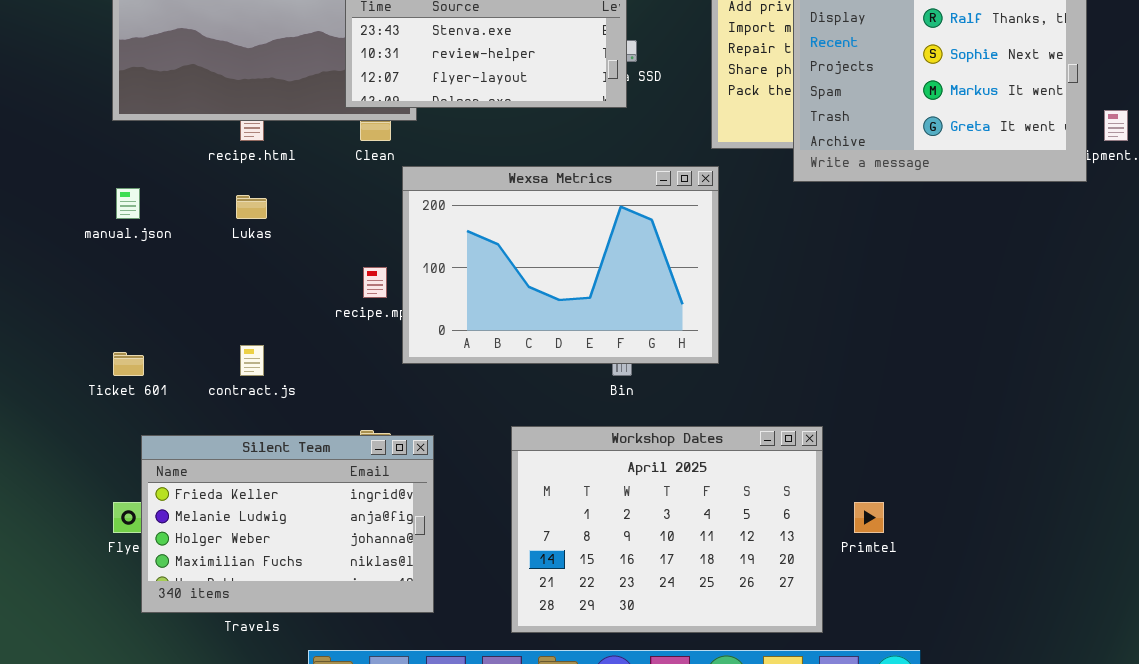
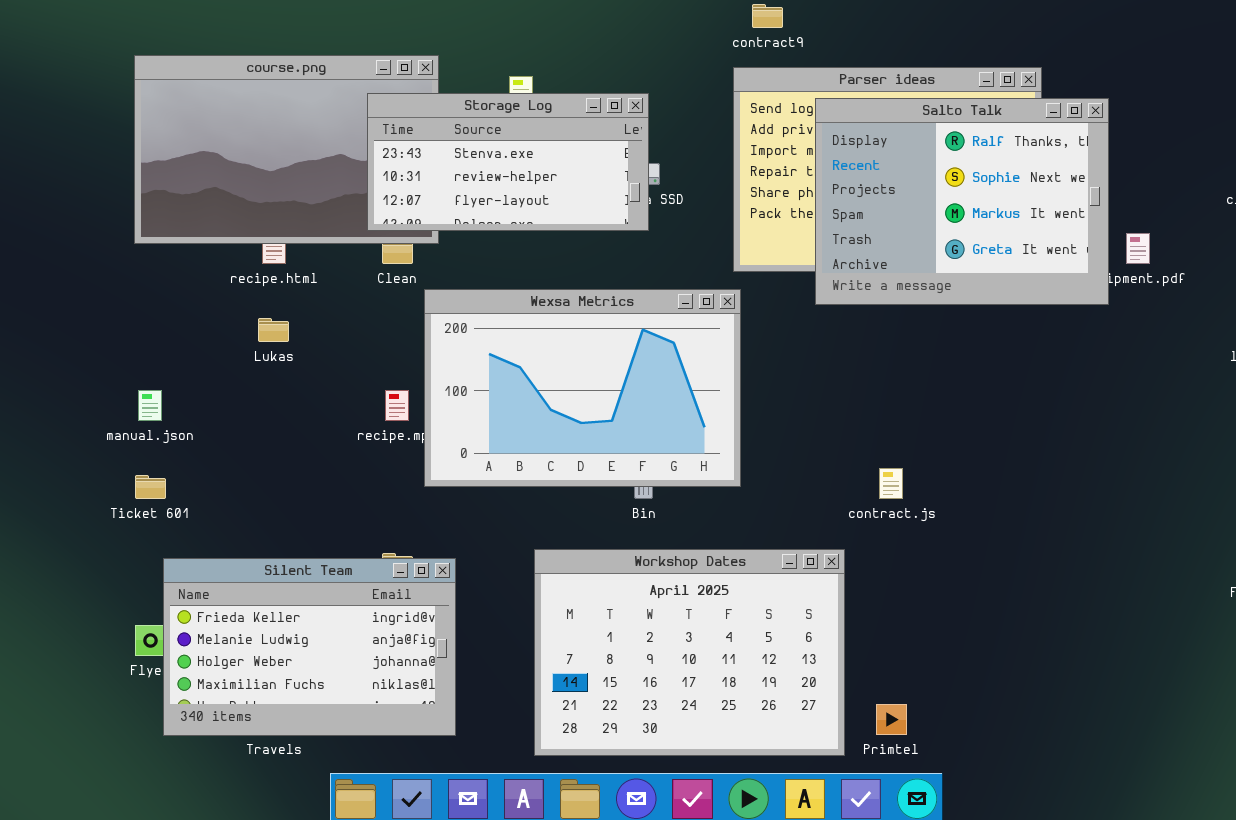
manual.json: [116,188,140,219] -> [138,390,162,421], moved
contract.js: [240,345,264,376] -> [879,468,903,499], moved
Primtel: [854,502,884,533] -> [876,704,907,735], moved

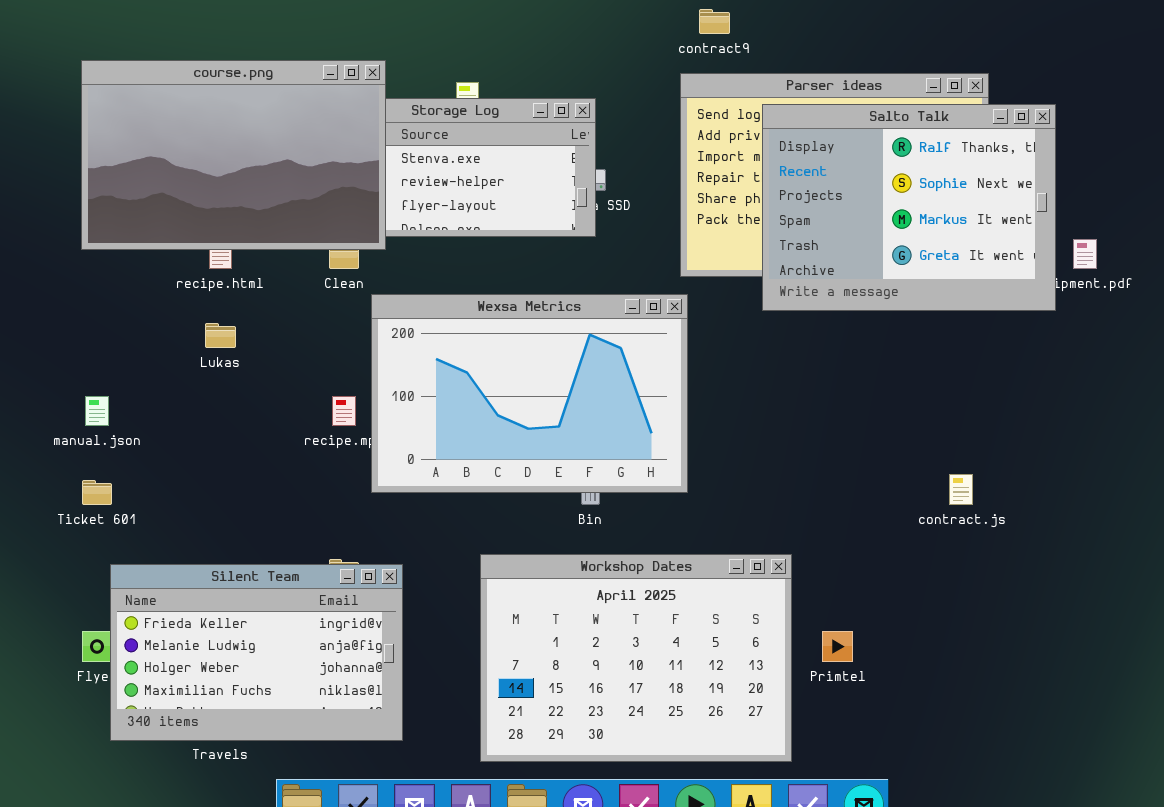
course.png: [134,55,439,244] -> [81,60,386,250], raised
contract.js: [879,468,903,499] -> [949,474,973,505], moved
Primtel: [876,704,907,735] -> [822,631,853,662], moved

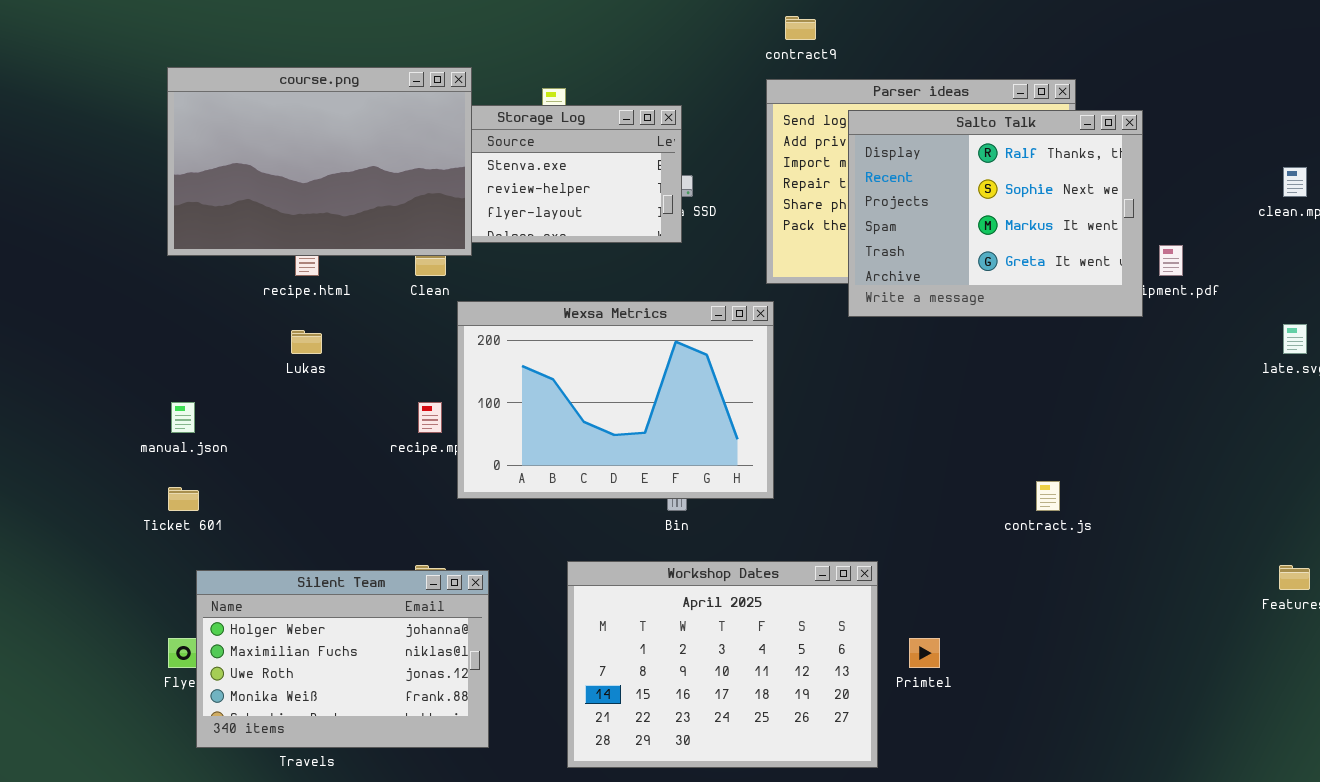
Silent Team: [110,564,403,741] -> [196,570,489,748], scrolled down 2 rows

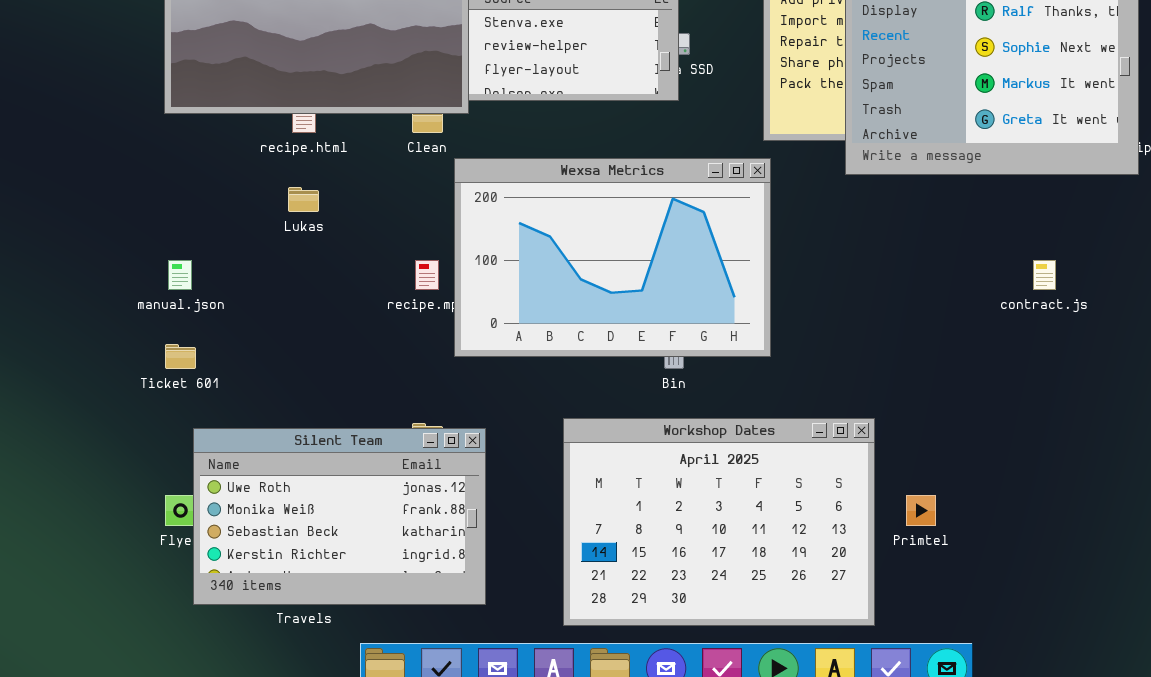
contract.js: [1036,481,1060,511] -> [1033,260,1056,290], moved
Silent Team: [196,570,489,748] -> [193,428,486,605], scrolled down 2 rows

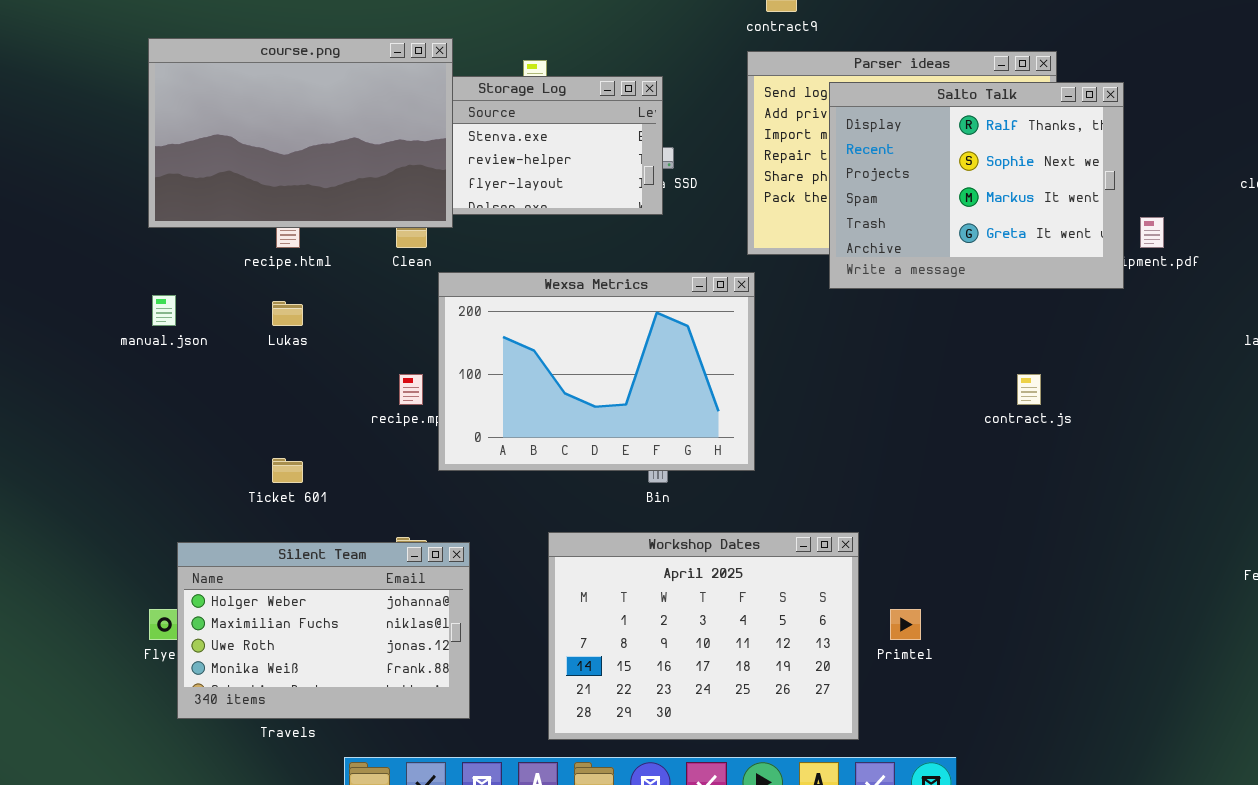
manual.json: [168,260,192,290] -> [152,295,176,326], moved
Ticket 601: [165,344,196,369] -> [272,458,303,483], moved
Silent Team: [193,428,486,605] -> [177,542,470,719], scrolled up 2 rows

